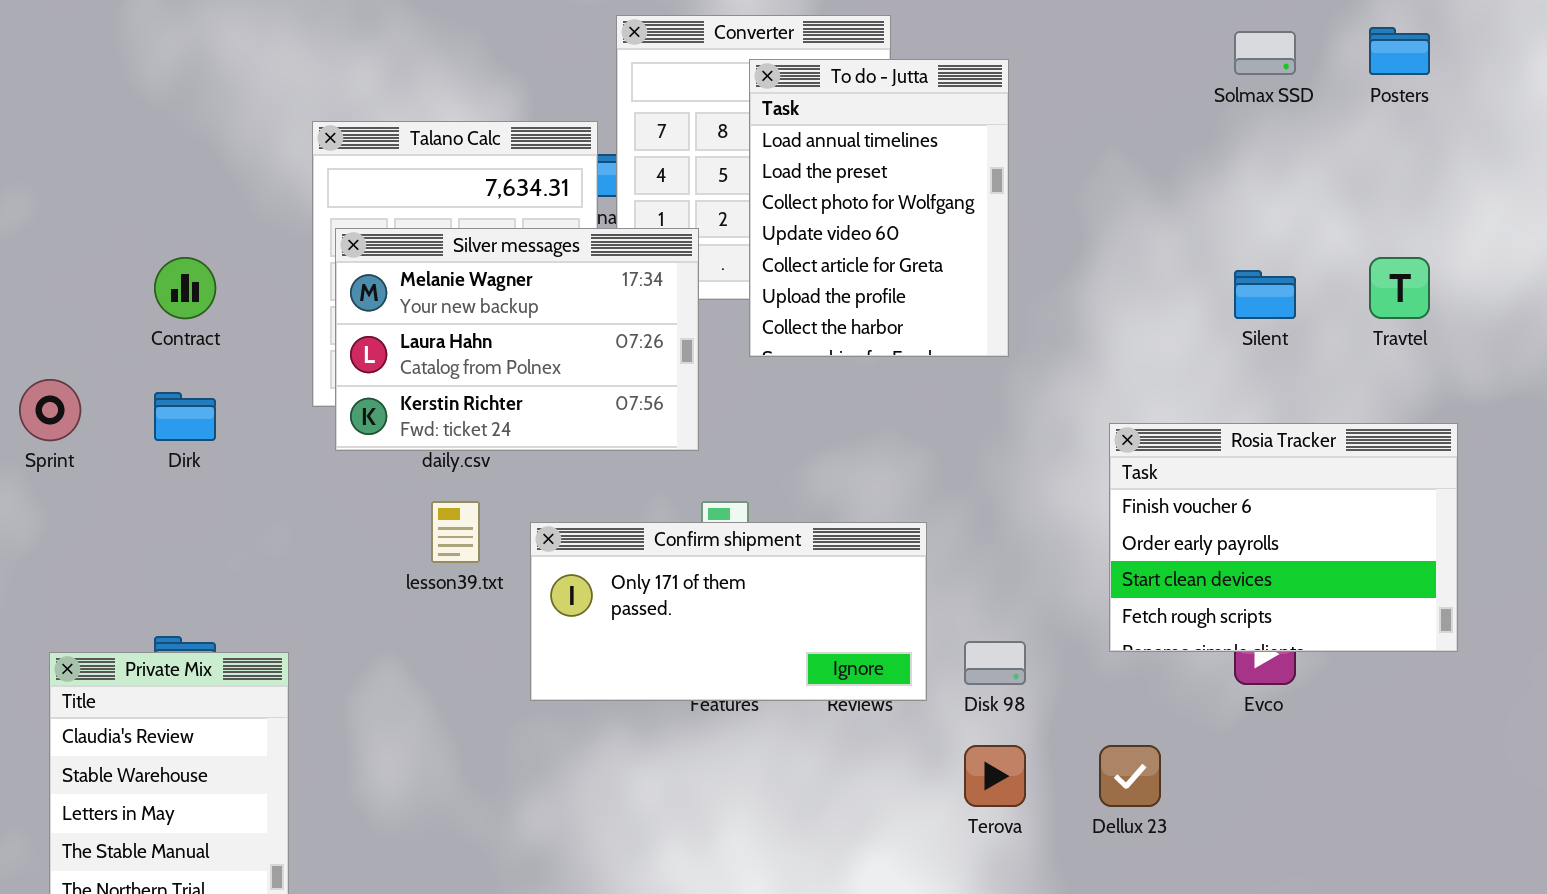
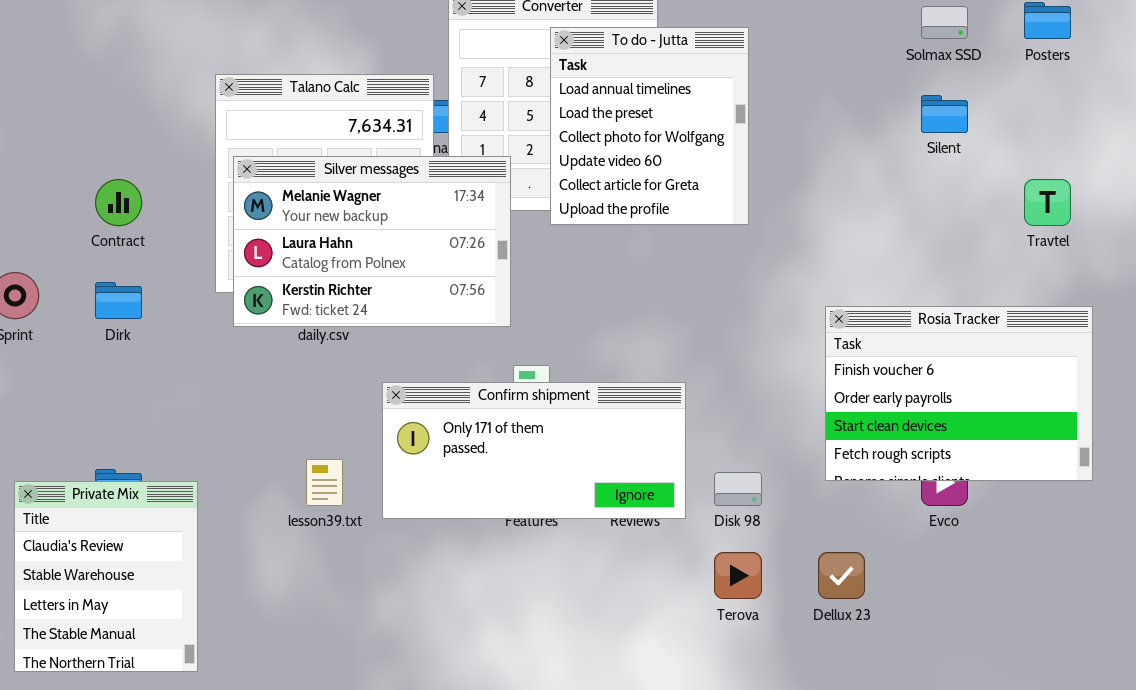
To do - Jutta: [749,59,1009,357] -> [550,27,749,225], resized
Silent: [1234,270,1296,319] -> [921,95,968,133], moved
lesson39.txt: [431,501,480,563] -> [306,459,343,506], moved

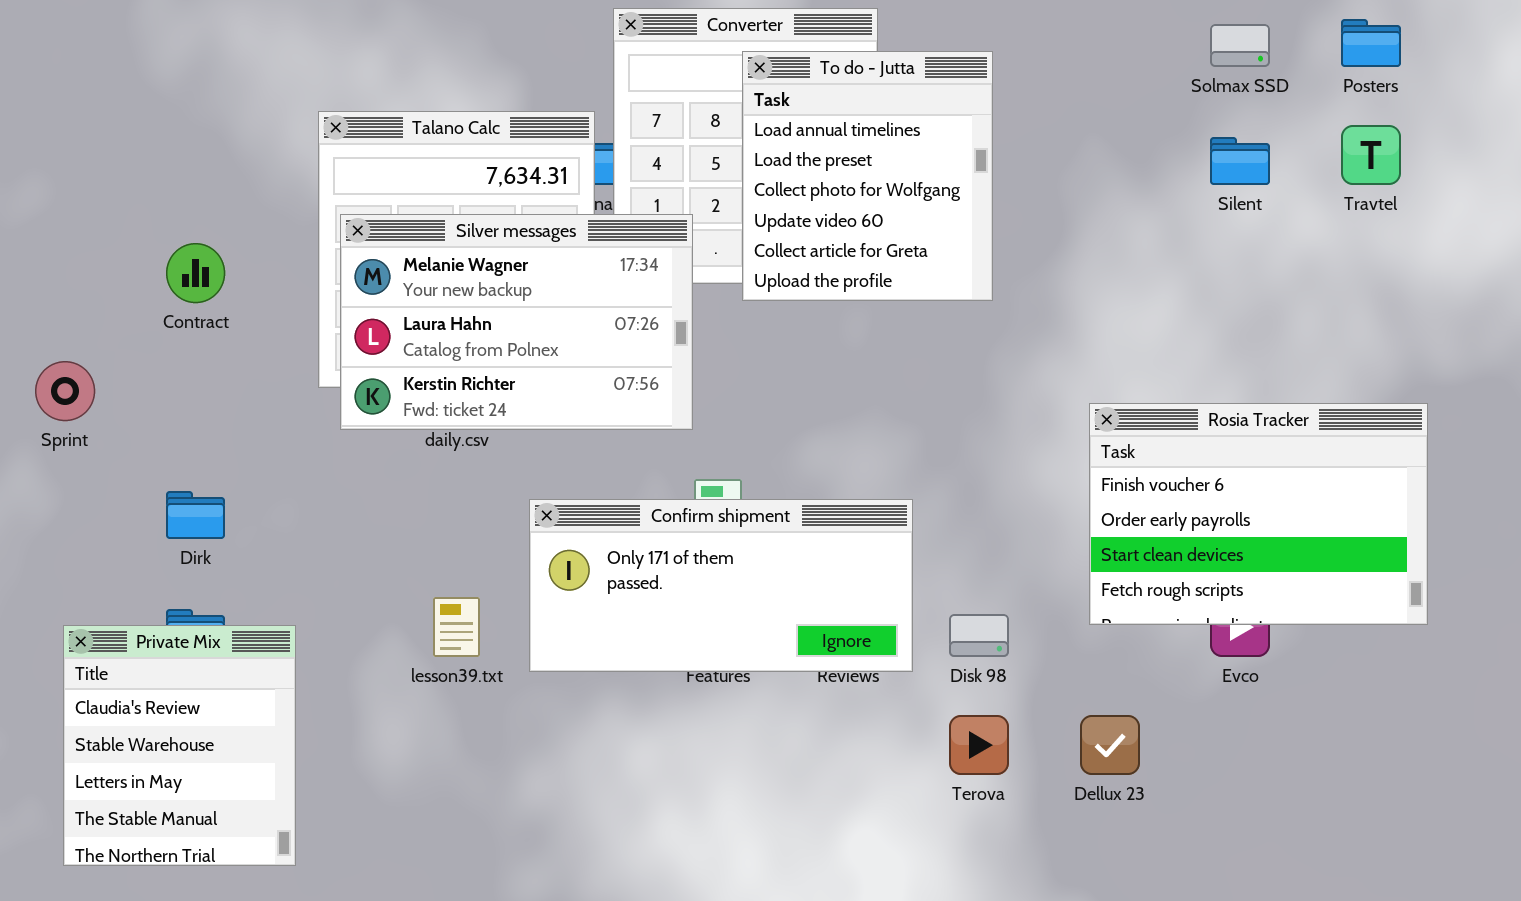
Travtel: [1024,179,1071,226] -> [1341,125,1401,185], moved
Dirk: [95,282,142,319] -> [166,491,225,539], moved

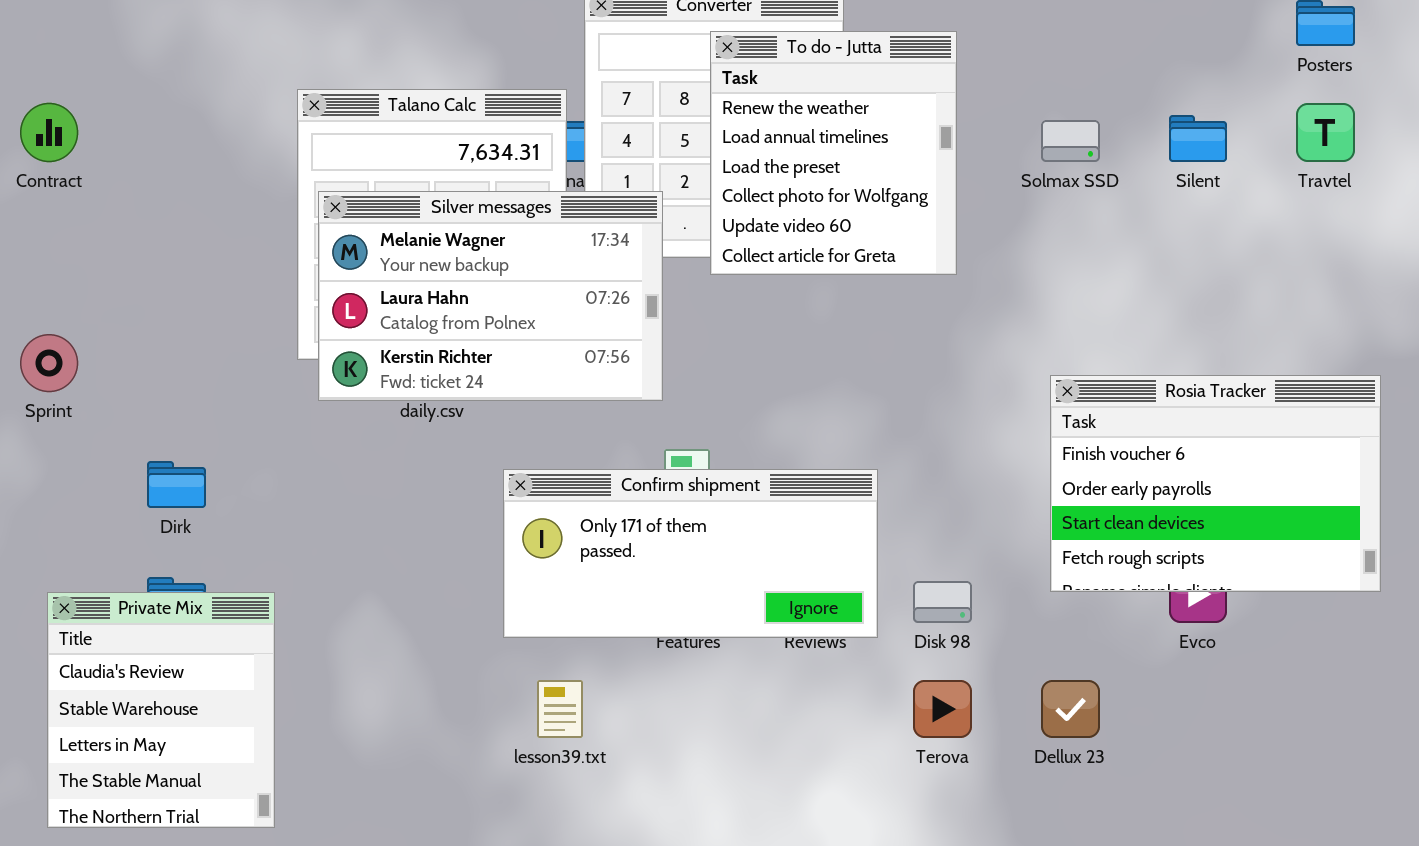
Solmax SSD: [1210,24,1270,67] -> [1041,120,1100,162], moved
To do - Jutta: [742,51,993,301] -> [710,31,957,275], scrolled up 1 row
Contract: [166,243,225,303] -> [20,103,78,162], moved
lesson39.txt: [433,597,480,657] -> [537,680,583,738], moved

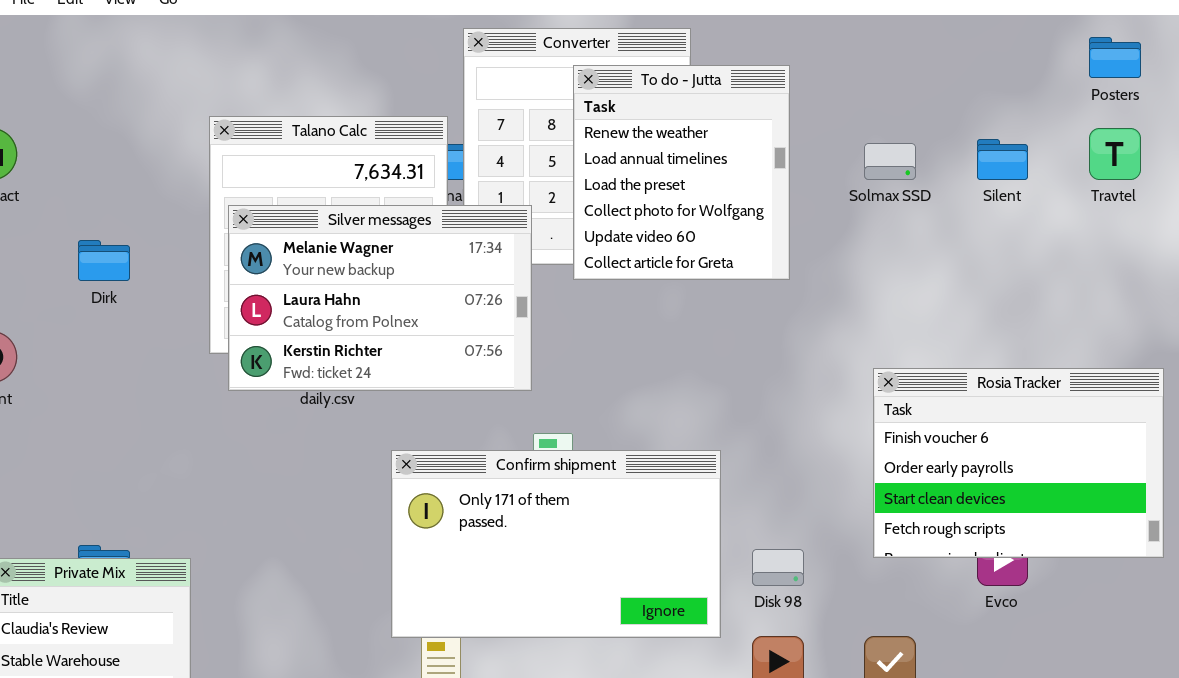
Dirk: [147,461,206,508] -> [78,240,130,281], moved
Confirm shipment: [503,469,878,638] -> [391,450,721,638], resized

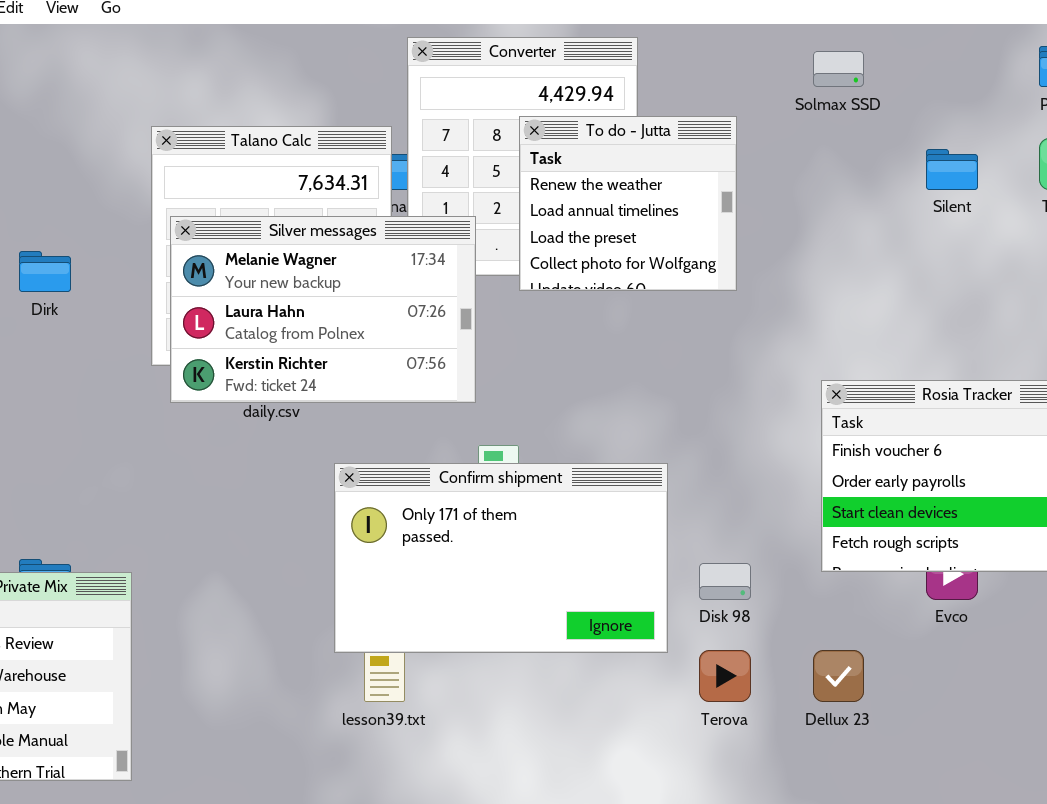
To do - Jutta: [573,65,790,280] -> [519,116,737,291], resized
Solmax SSD: [864,143,916,180] -> [813,51,864,87], moved

